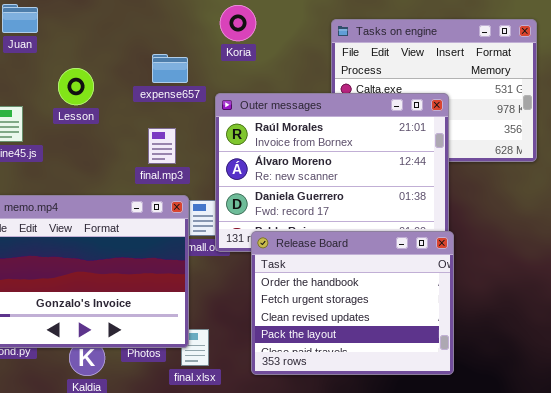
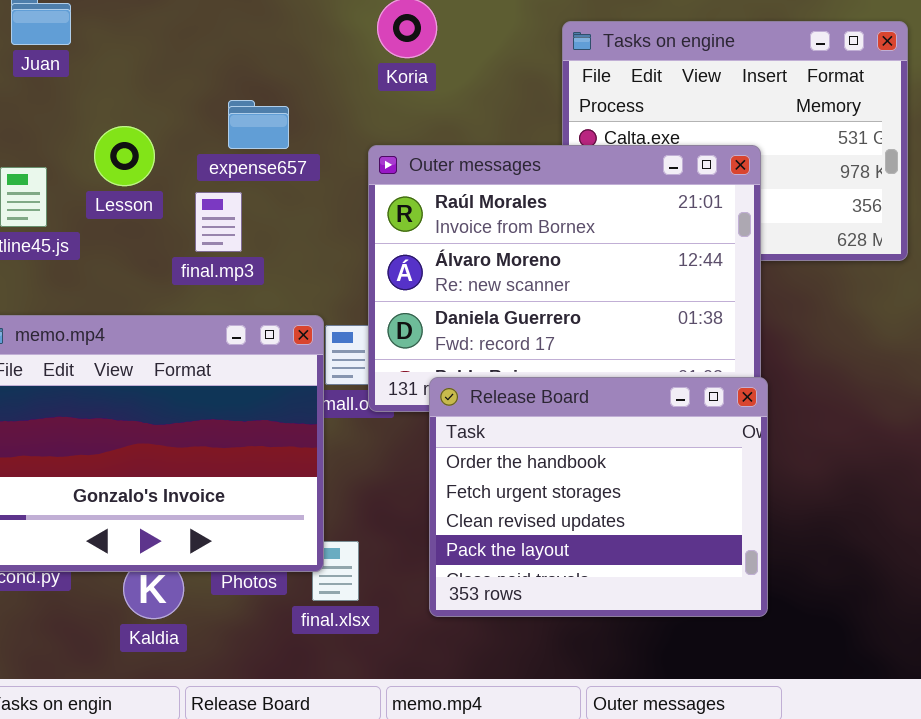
expense657: [152,54,188,83] -> [228,100,289,149], moved
Lesson: [58,68,94,105] -> [94,126,155,186], moved
final.mp3: [148,128,176,164] -> [195,192,242,252], moved

